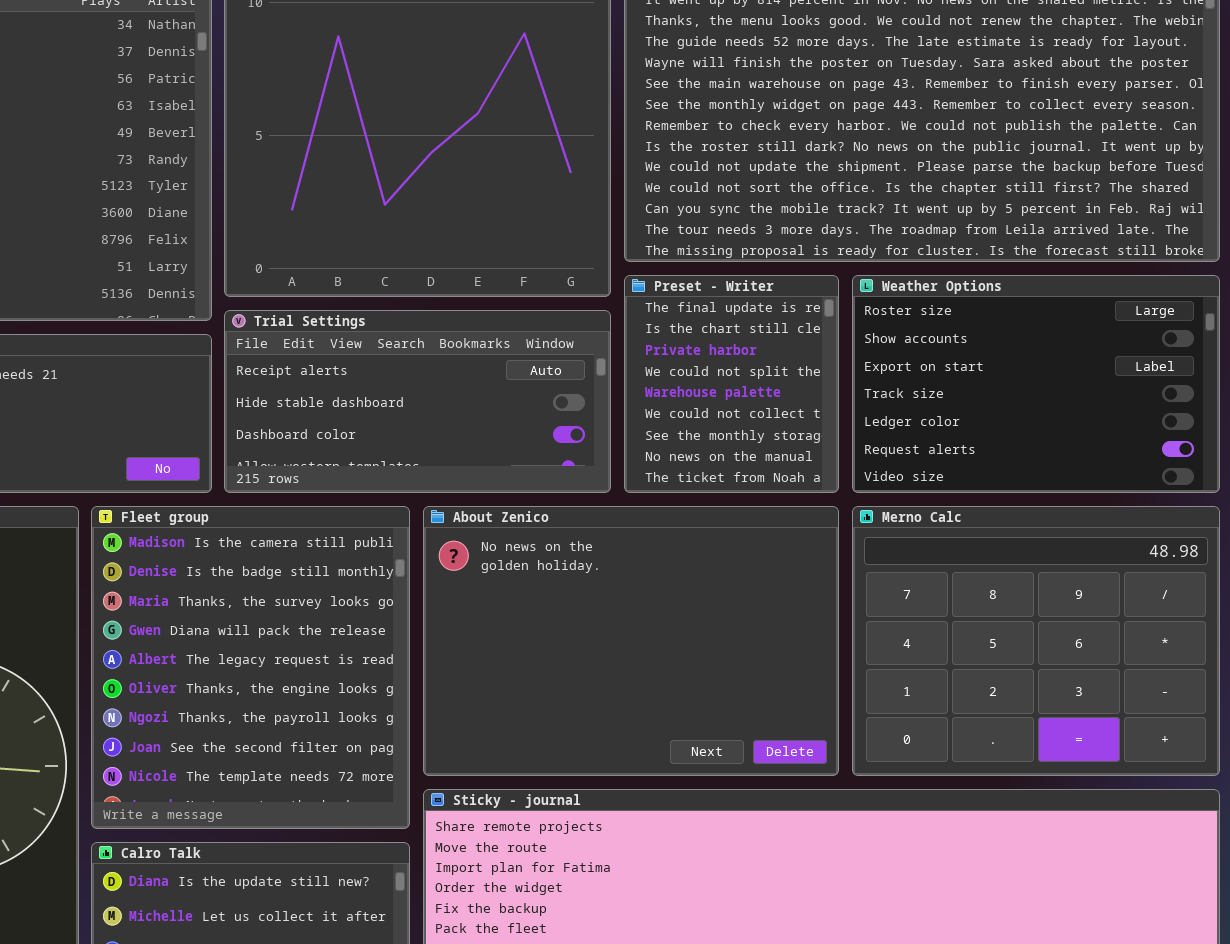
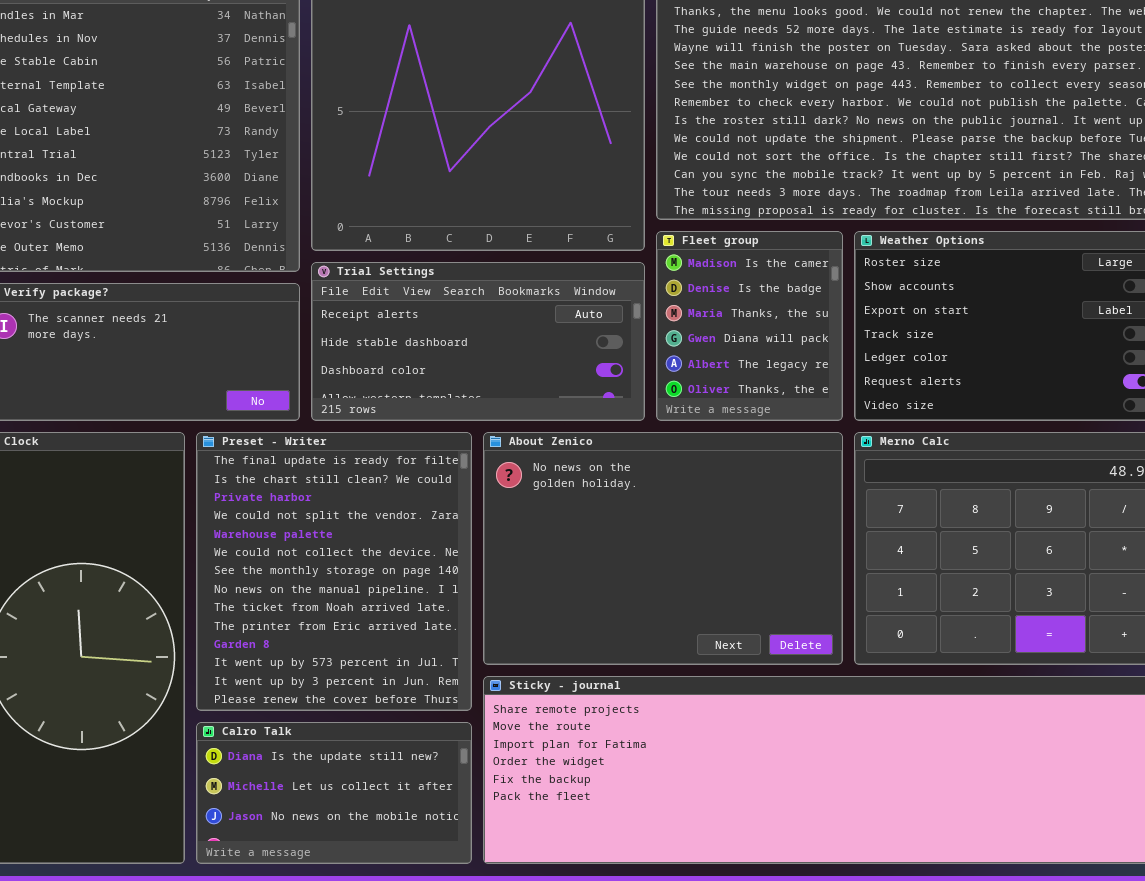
Preset - Writer: [624,275,839,493] -> [196,432,472,711], moved, resized
Fleet group: [91,506,410,829] -> [656,231,843,421], moved, resized

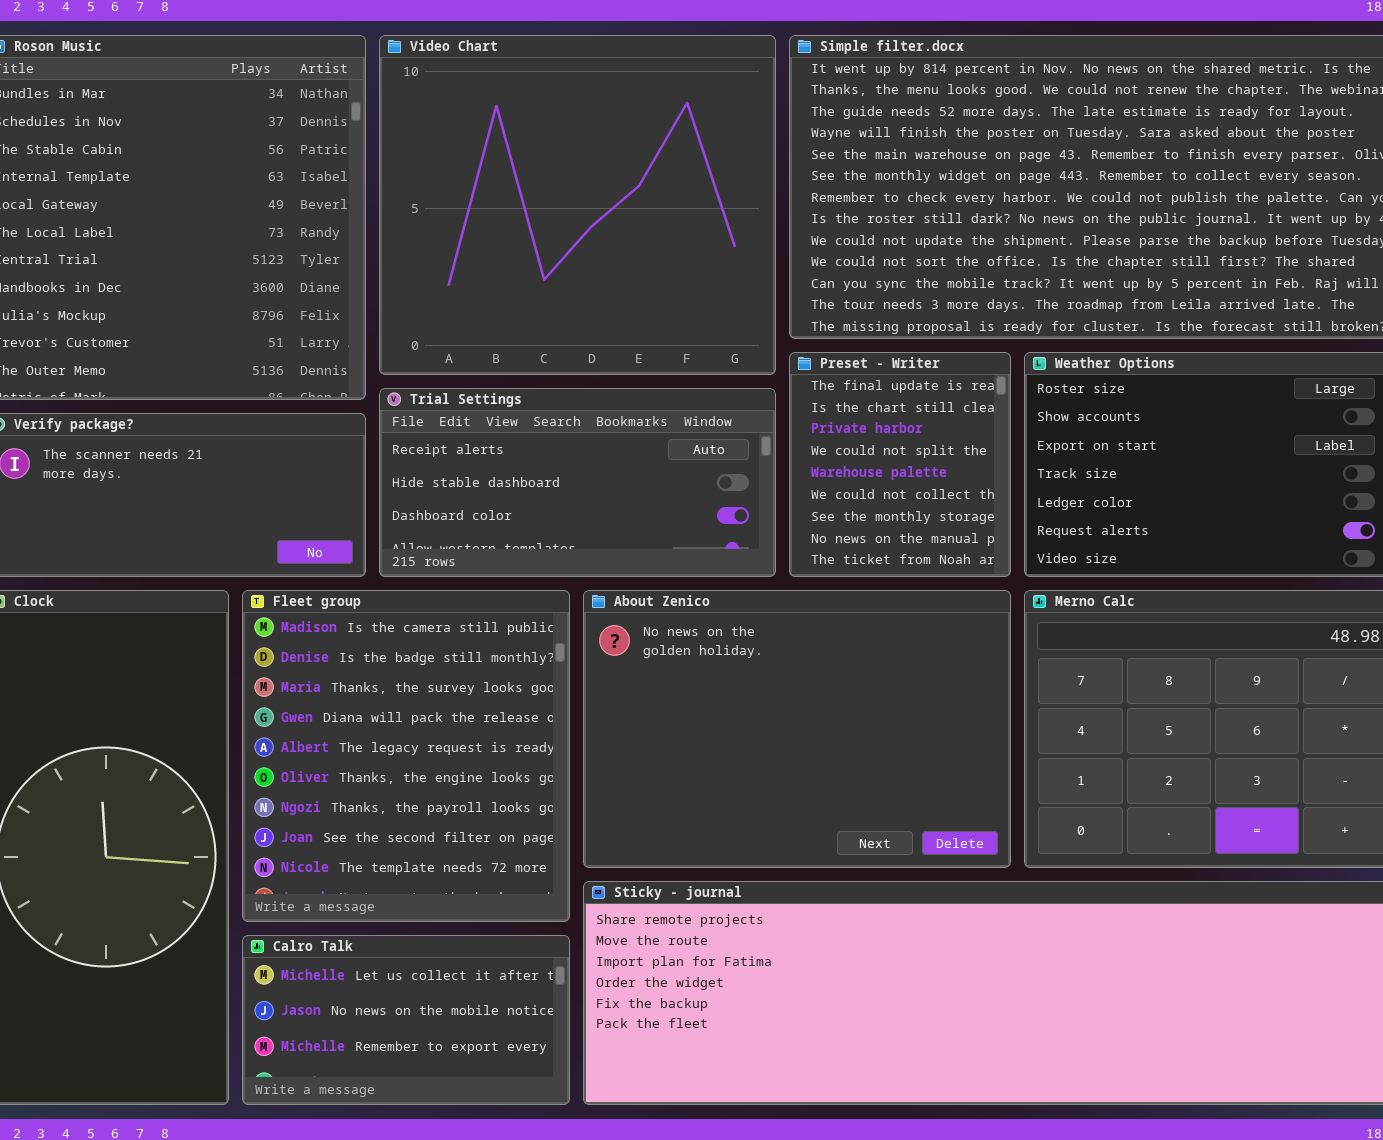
Fleet group: [656,231,843,421] -> [242,590,570,922], moved, resized
Preset - Writer: [196,432,472,711] -> [789,352,1011,577], moved, resized
Calro Talk: [196,722,472,864] -> [242,935,570,1105], scrolled down 1 row

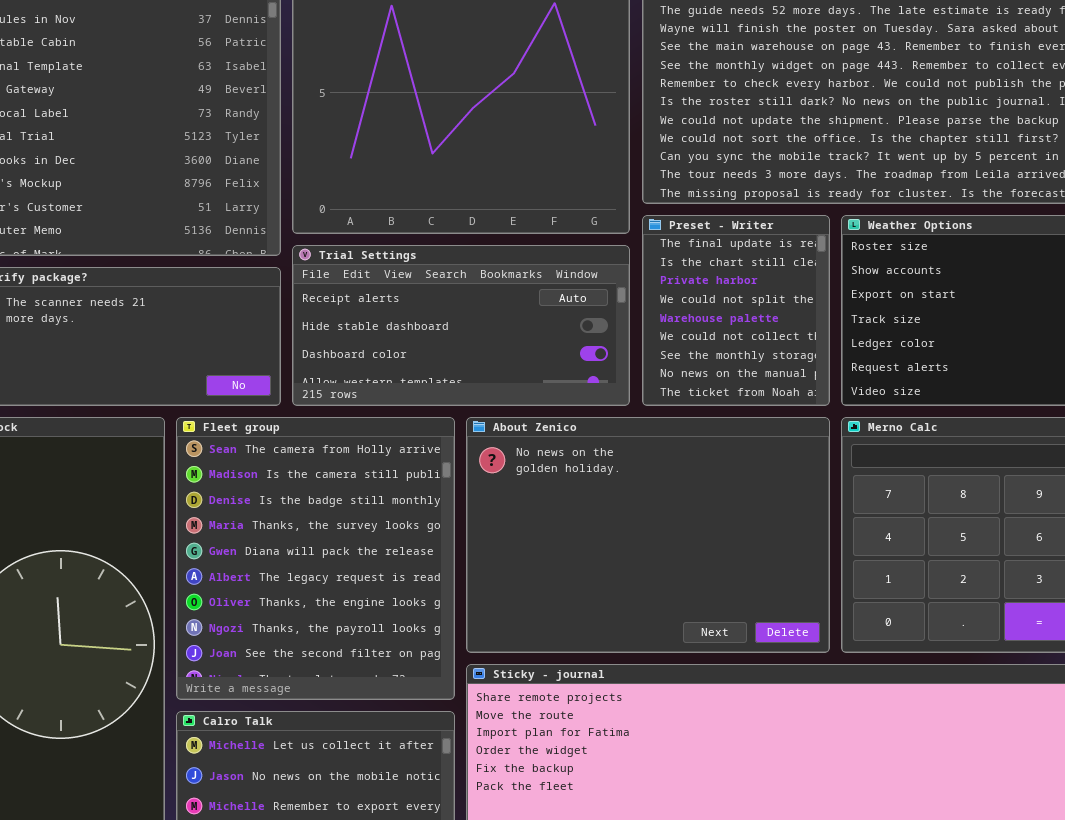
Fleet group: [242,590,570,922] -> [176,417,455,700], scrolled up 1 row

